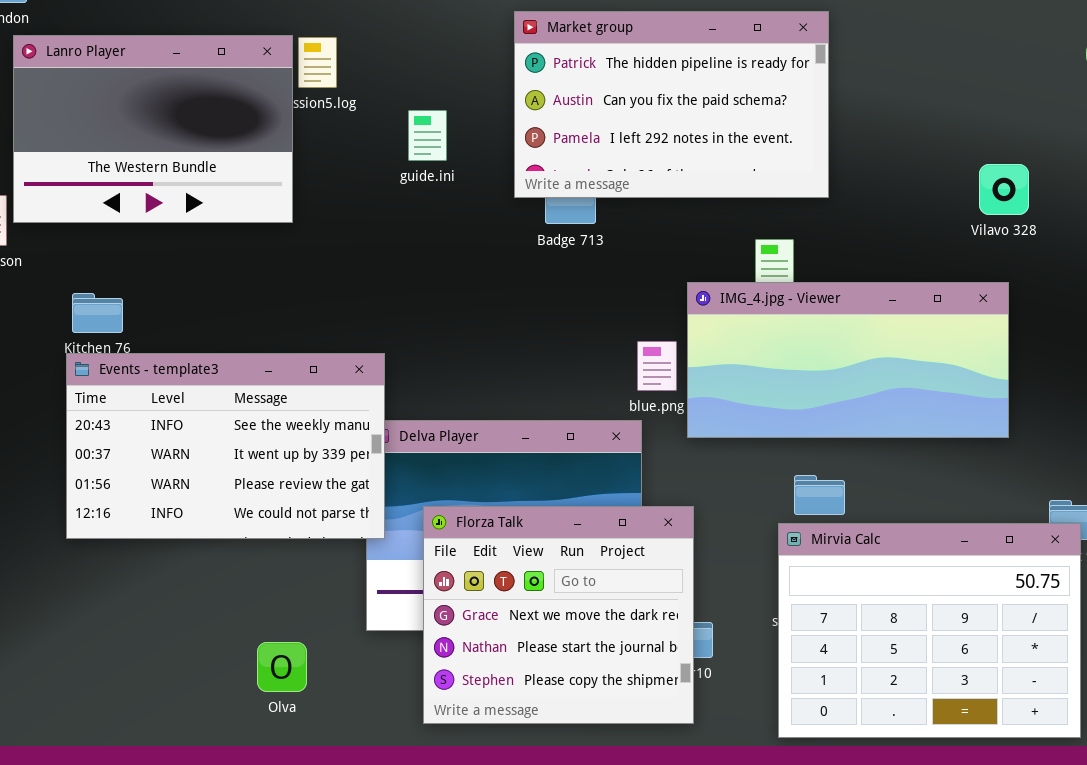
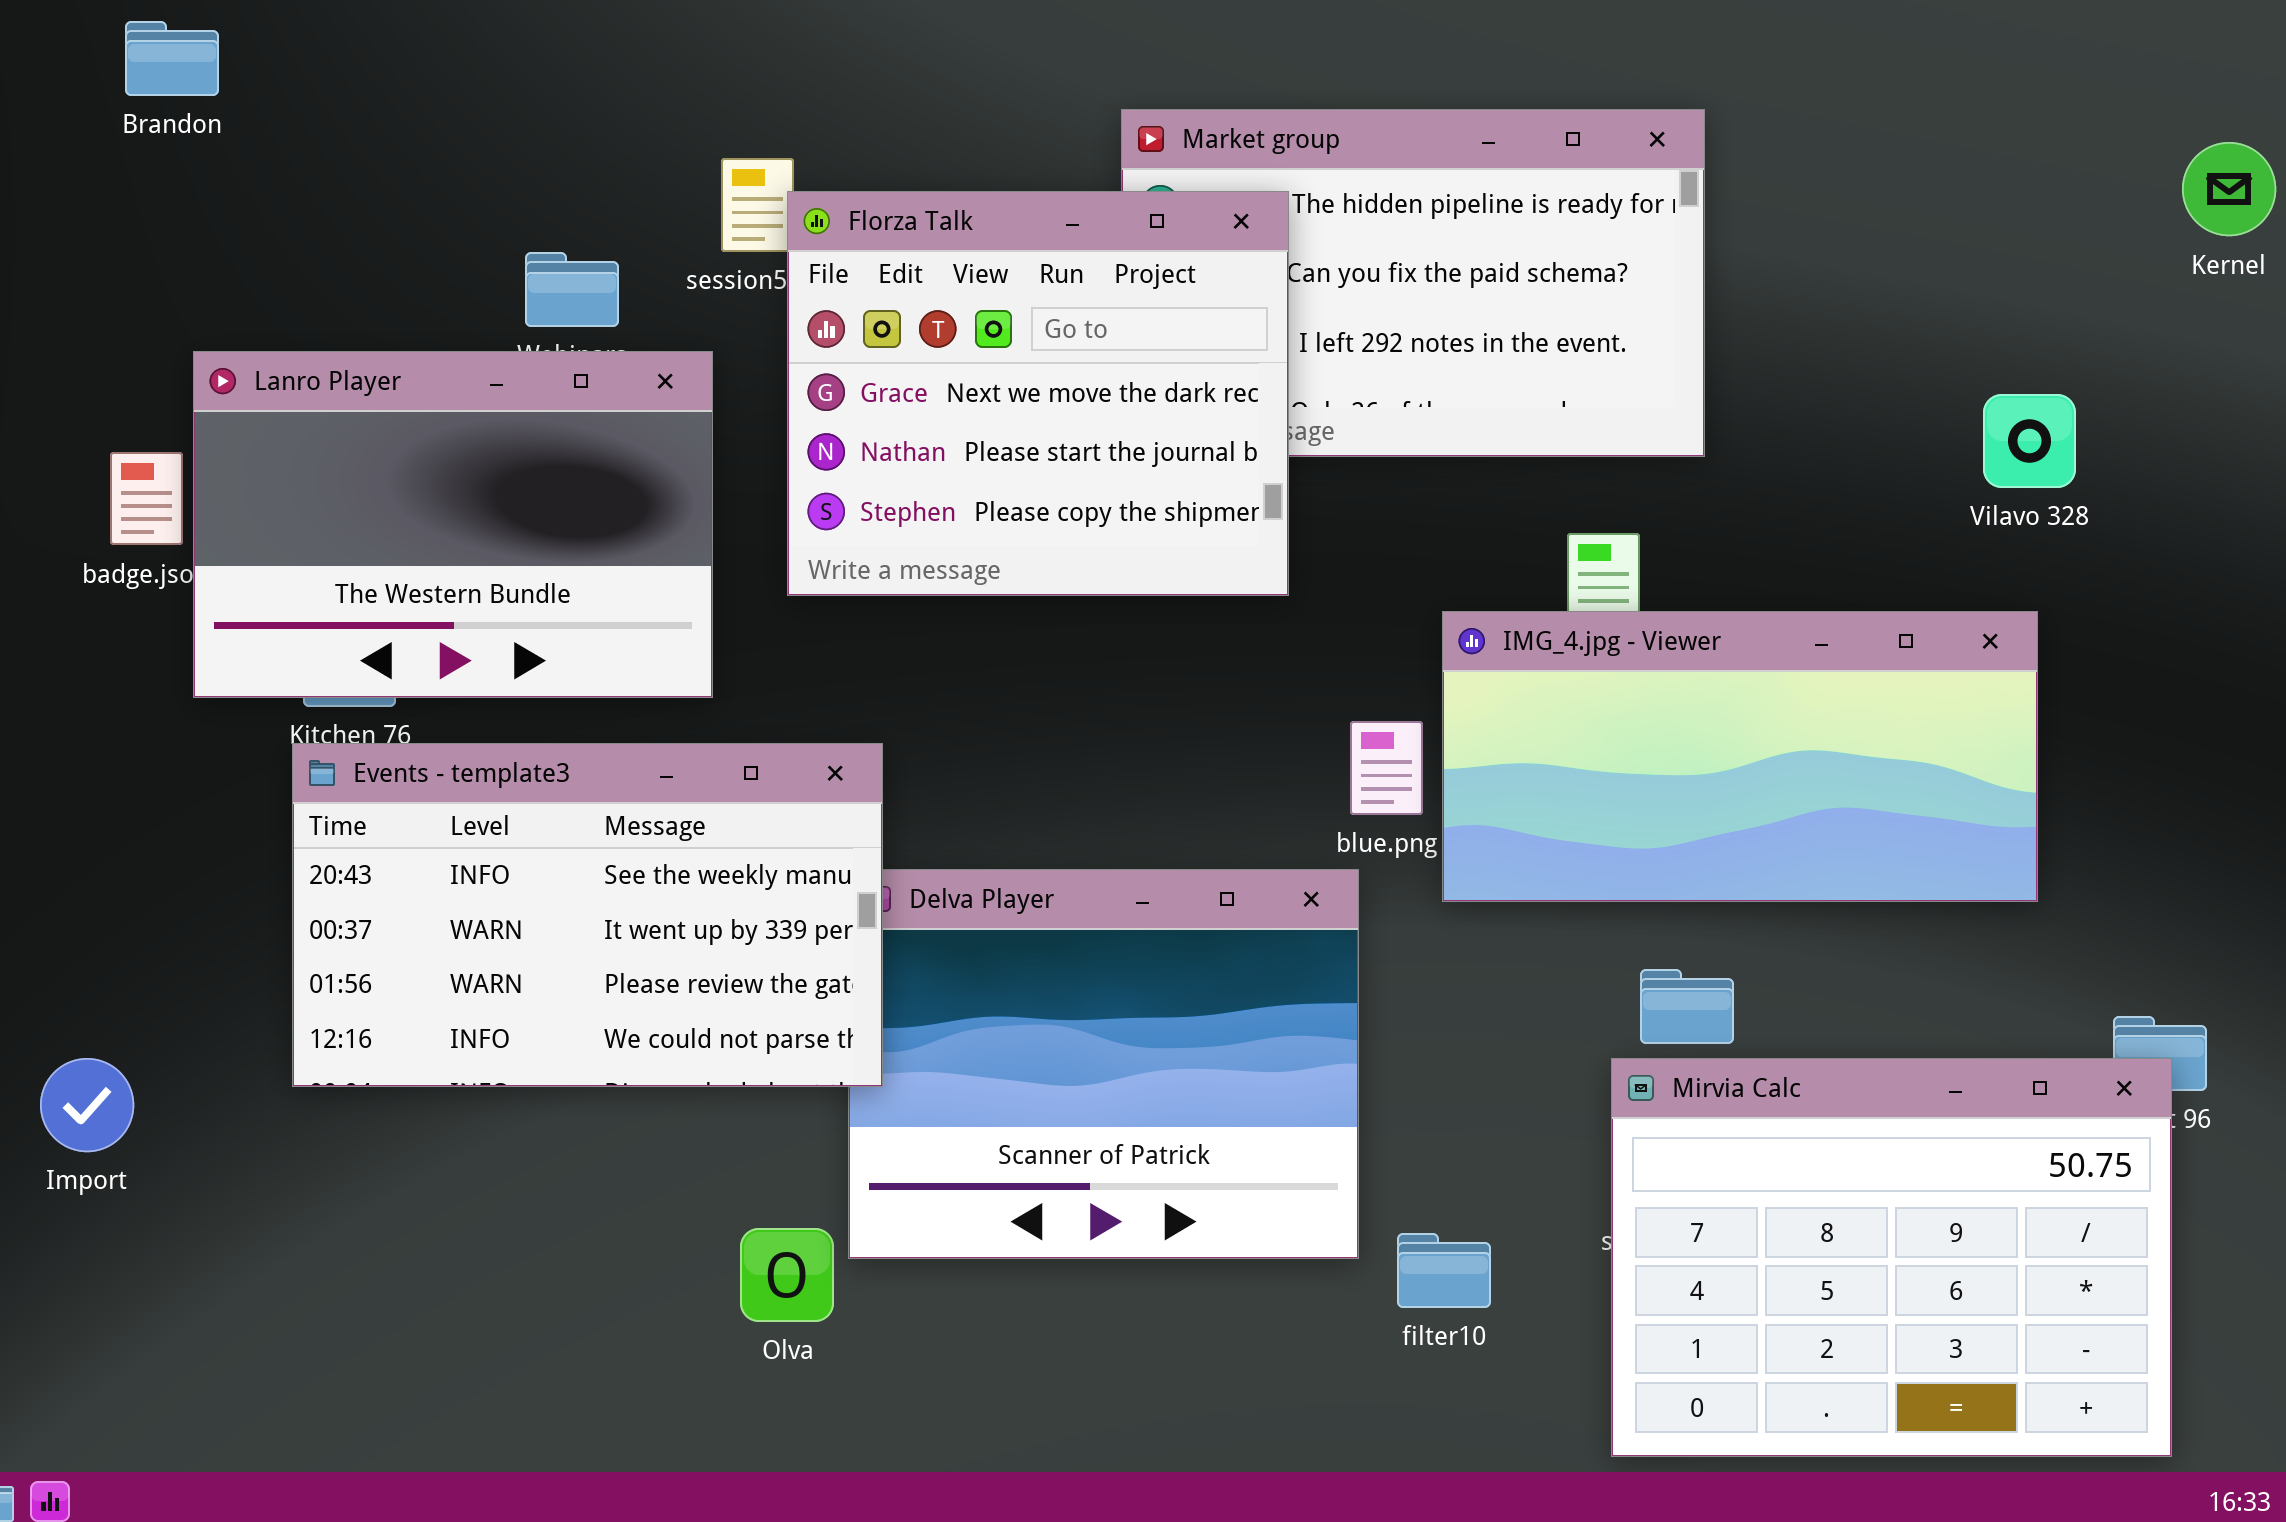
Lanro Player: [13,35,293,223] -> [193,351,713,698], moved
Florza Talk: [423,506,694,724] -> [787,191,1289,596], moved
Olva: [257,642,307,692] -> [740,1228,834,1322], moved

